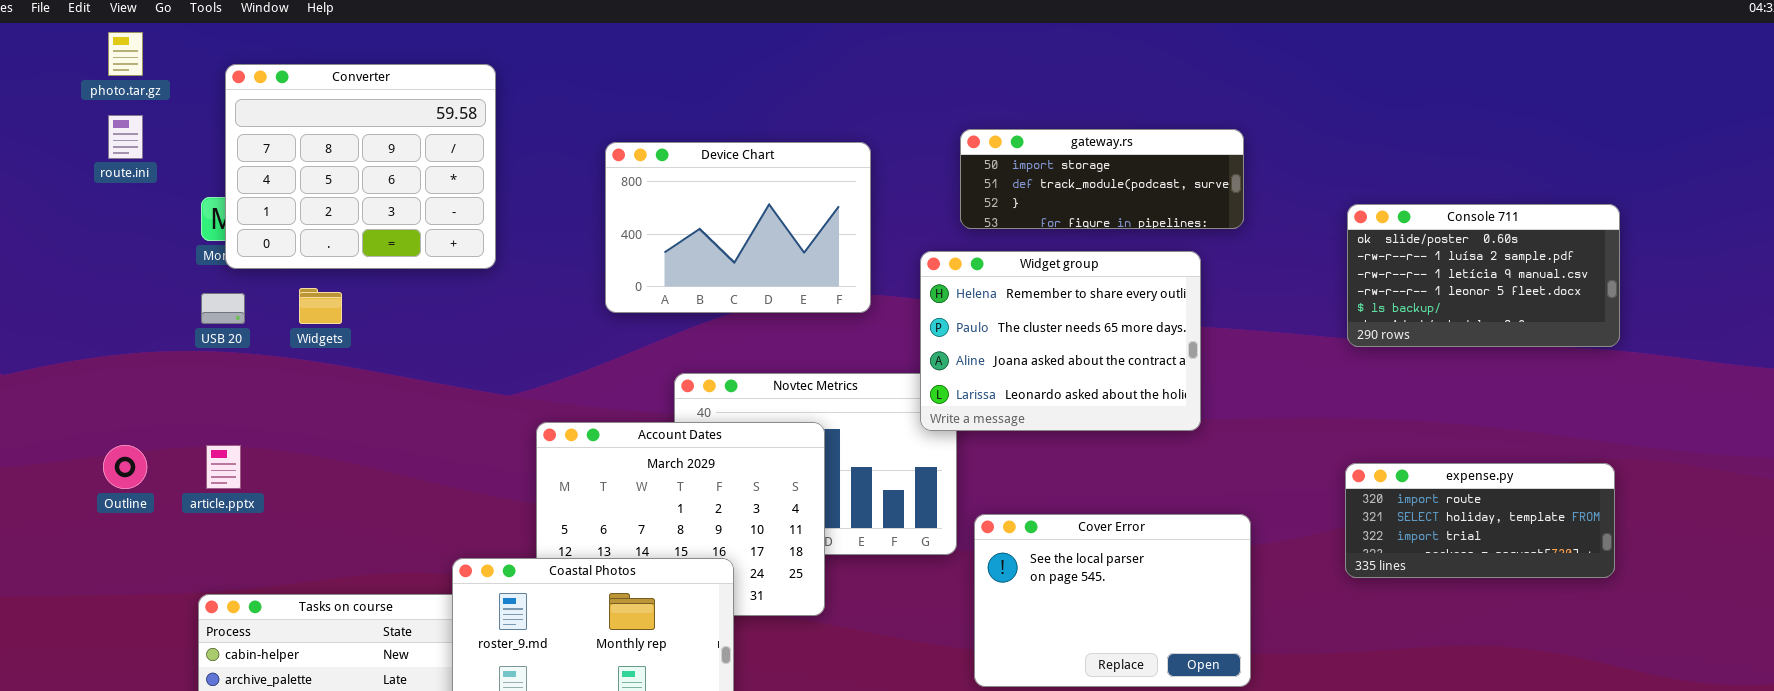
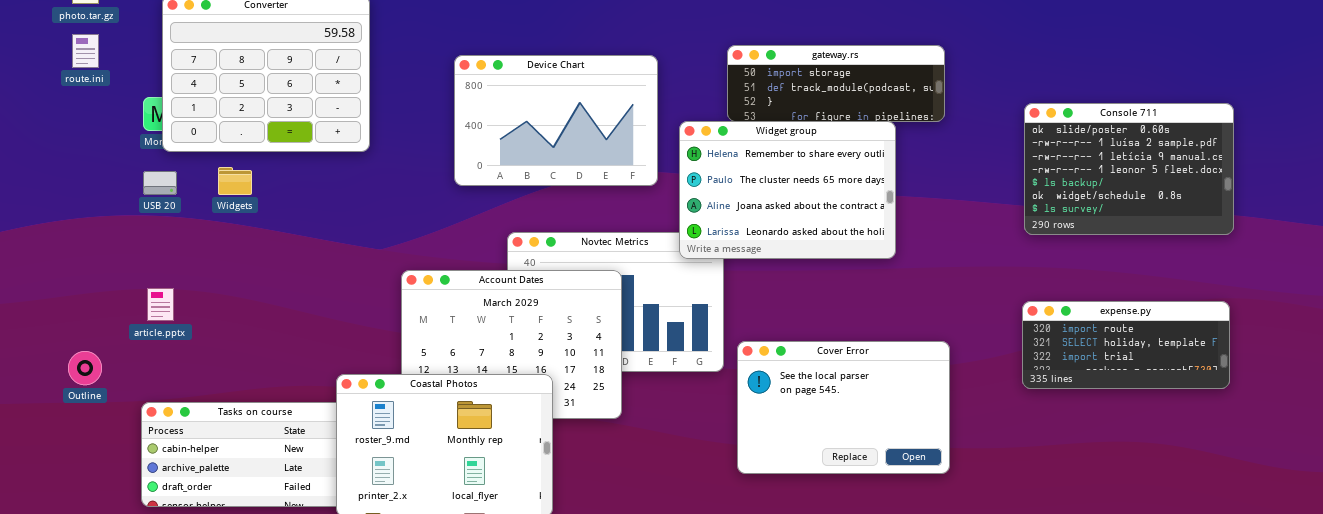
Console 711: [1347,204,1620,347] -> [1024,103,1234,235], resized
Widget group: [920,251,1201,431] -> [679,121,896,259], moved
Outline: [103,445,147,489] -> [68,351,102,385], moved

